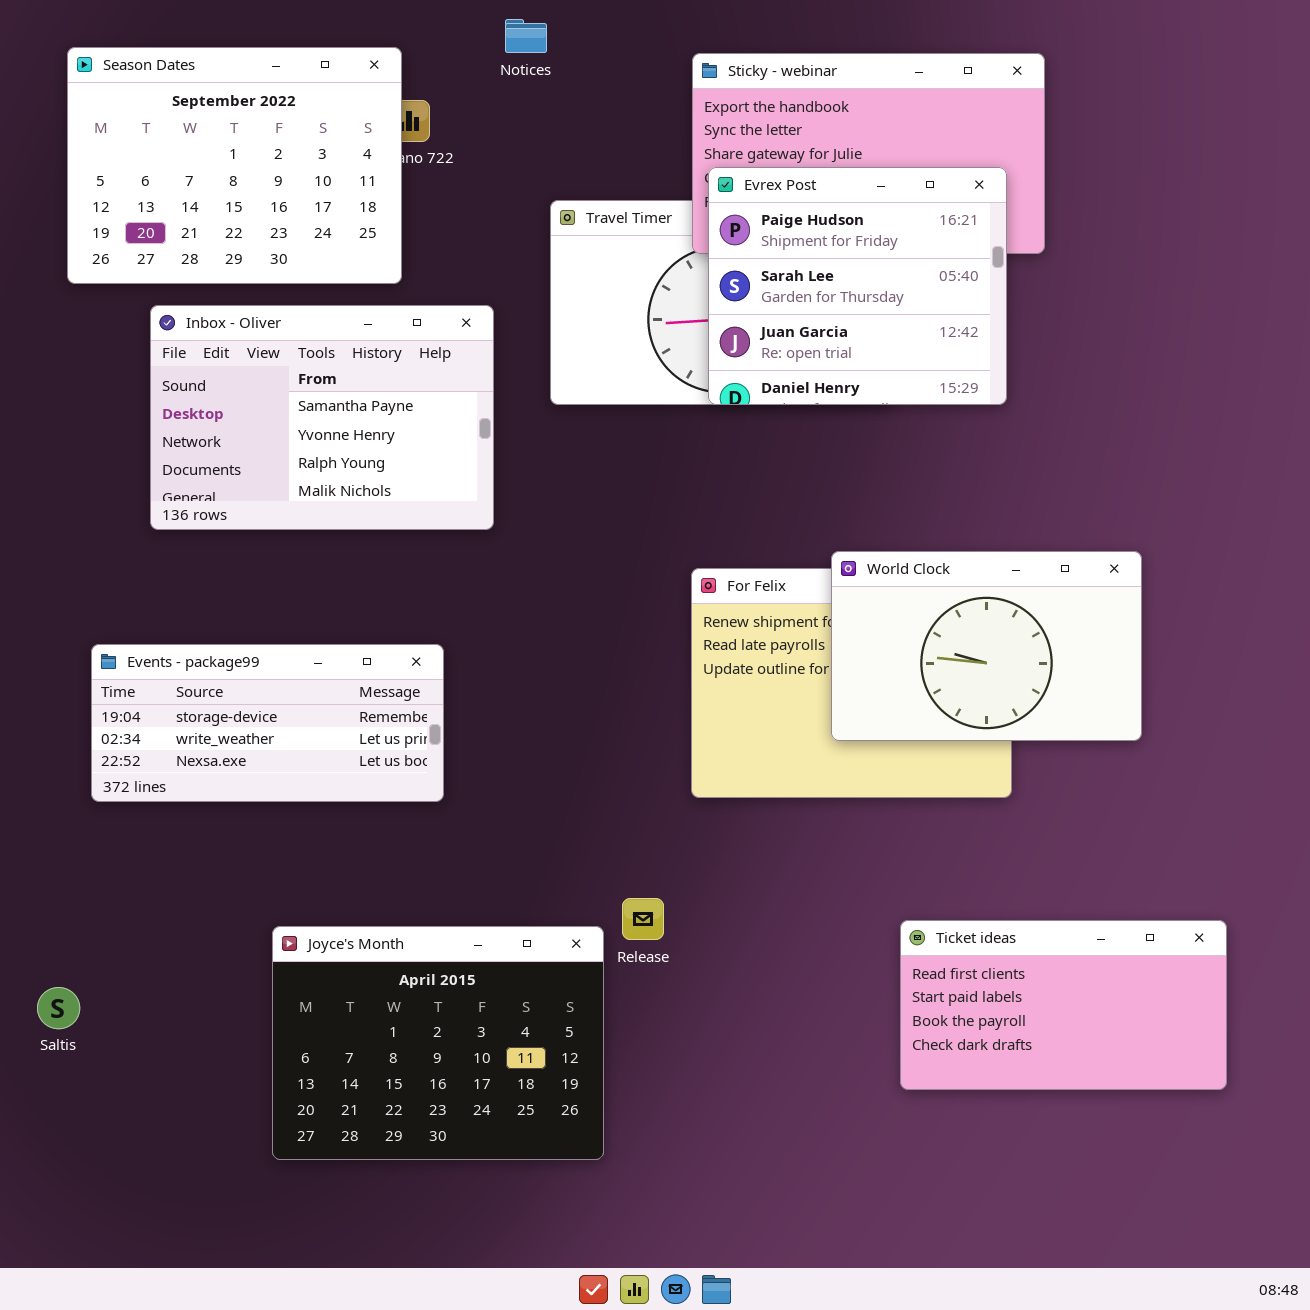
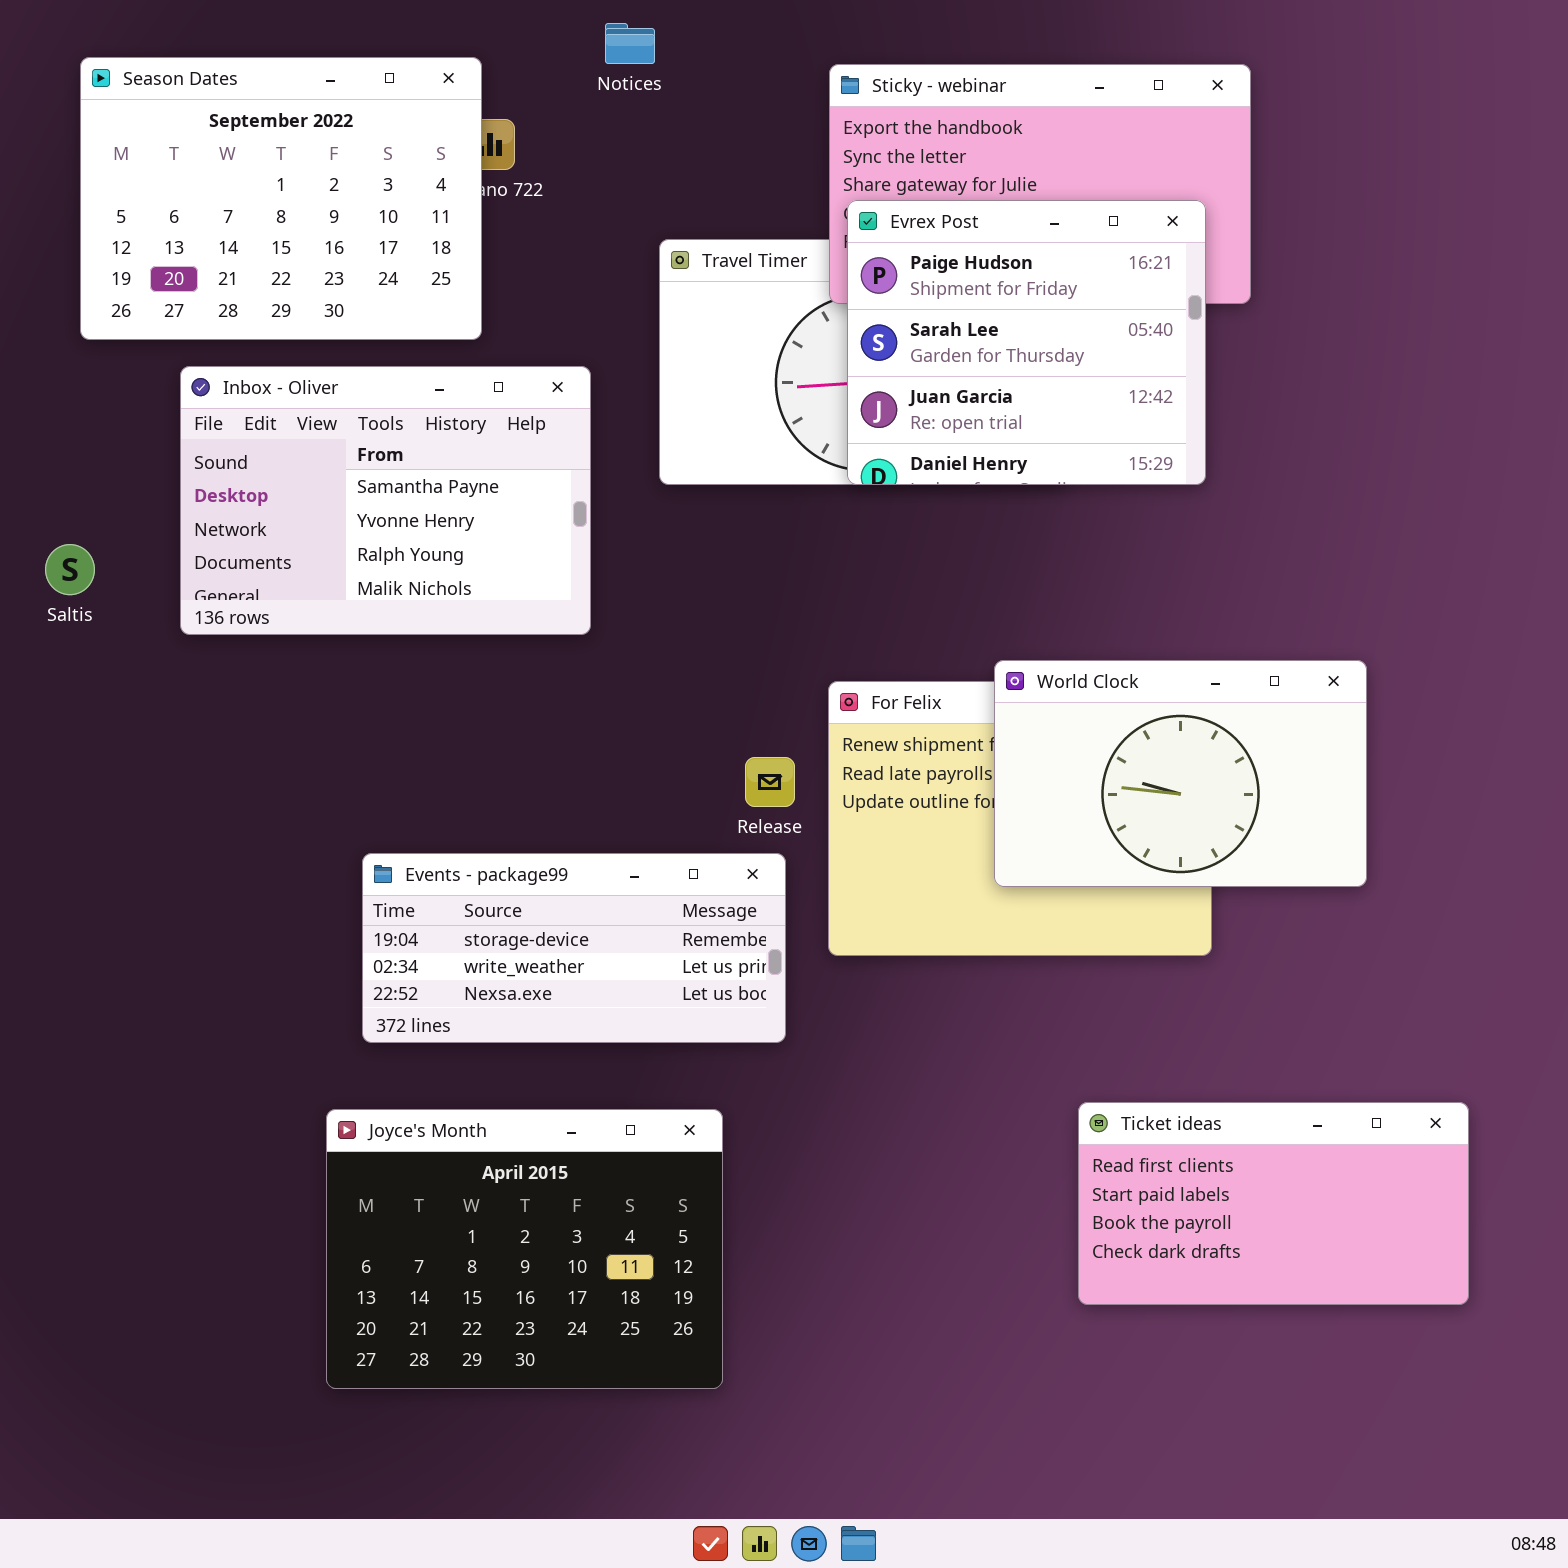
Events - package99: [91,644,444,802] -> [362,853,786,1043], moved
Release: [622,898,664,940] -> [745,757,795,807], moved
Saltis: [37,987,80,1029] -> [45,544,95,595], moved

